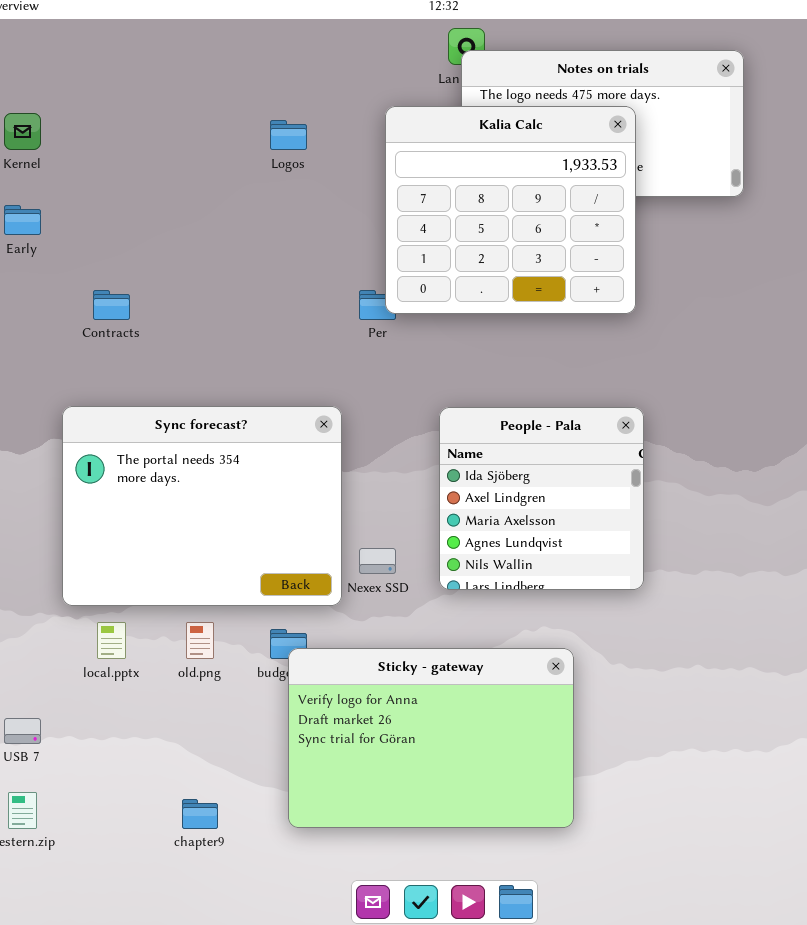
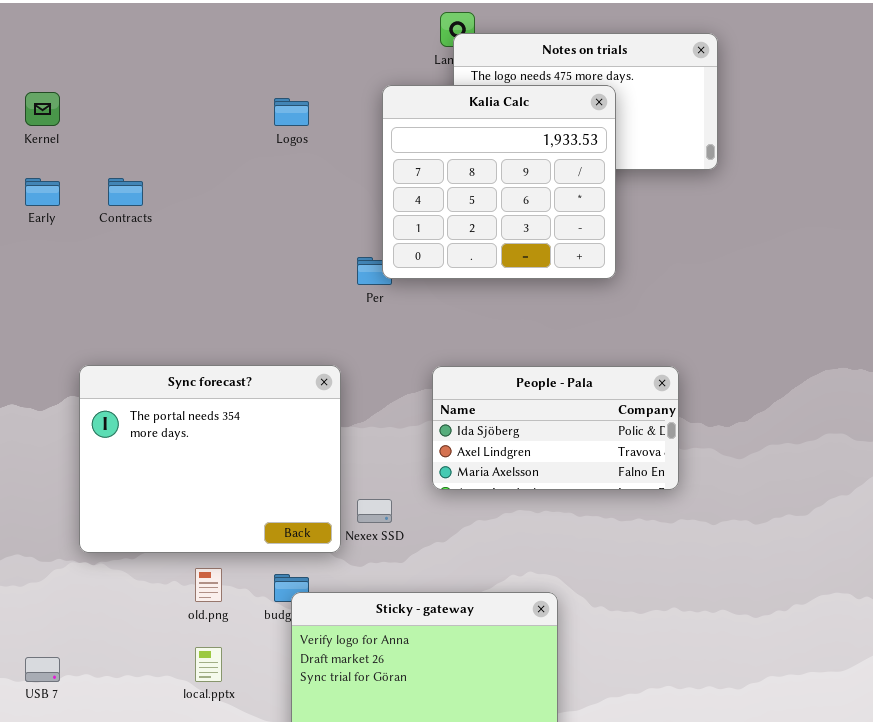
Contracts: [93,290,130,320] -> [108,178,143,206], moved
People - Pala: [439,407,644,590] -> [432,366,679,490], resized
local.pptx: [97,622,126,659] -> [195,647,222,682], moved

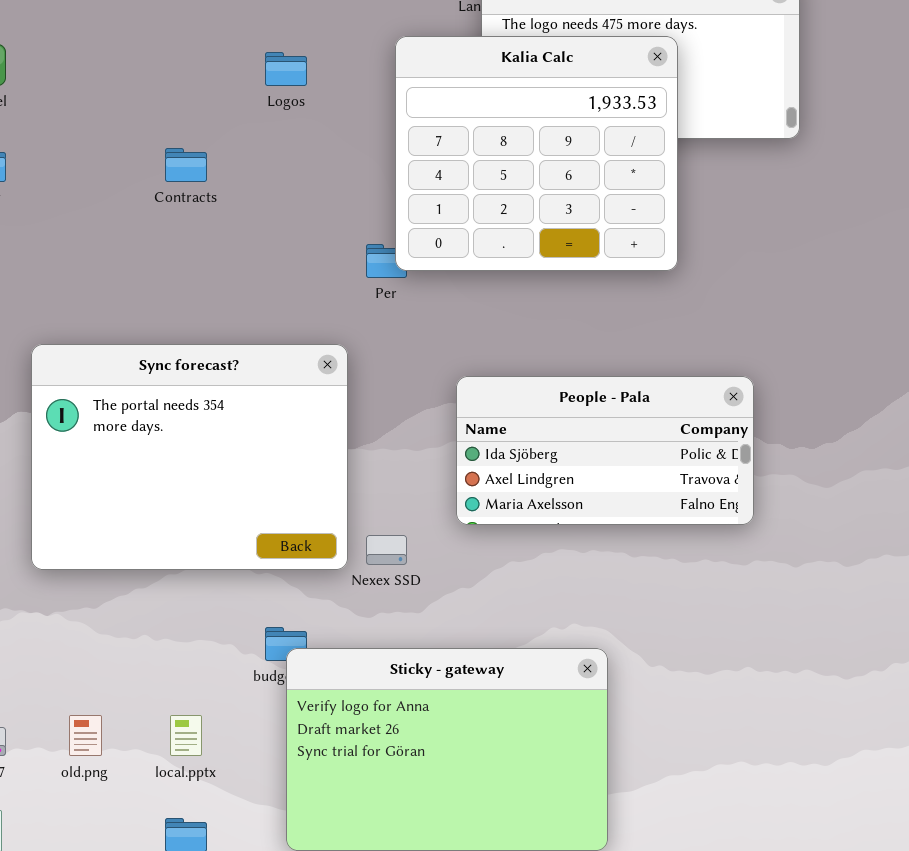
Contracts: [108,178,143,206] -> [165,148,207,182], moved
Sync forecast?: [79,365,341,553] -> [31,344,348,570], moved
old.png: [195,568,222,602] -> [69,715,102,756], moved

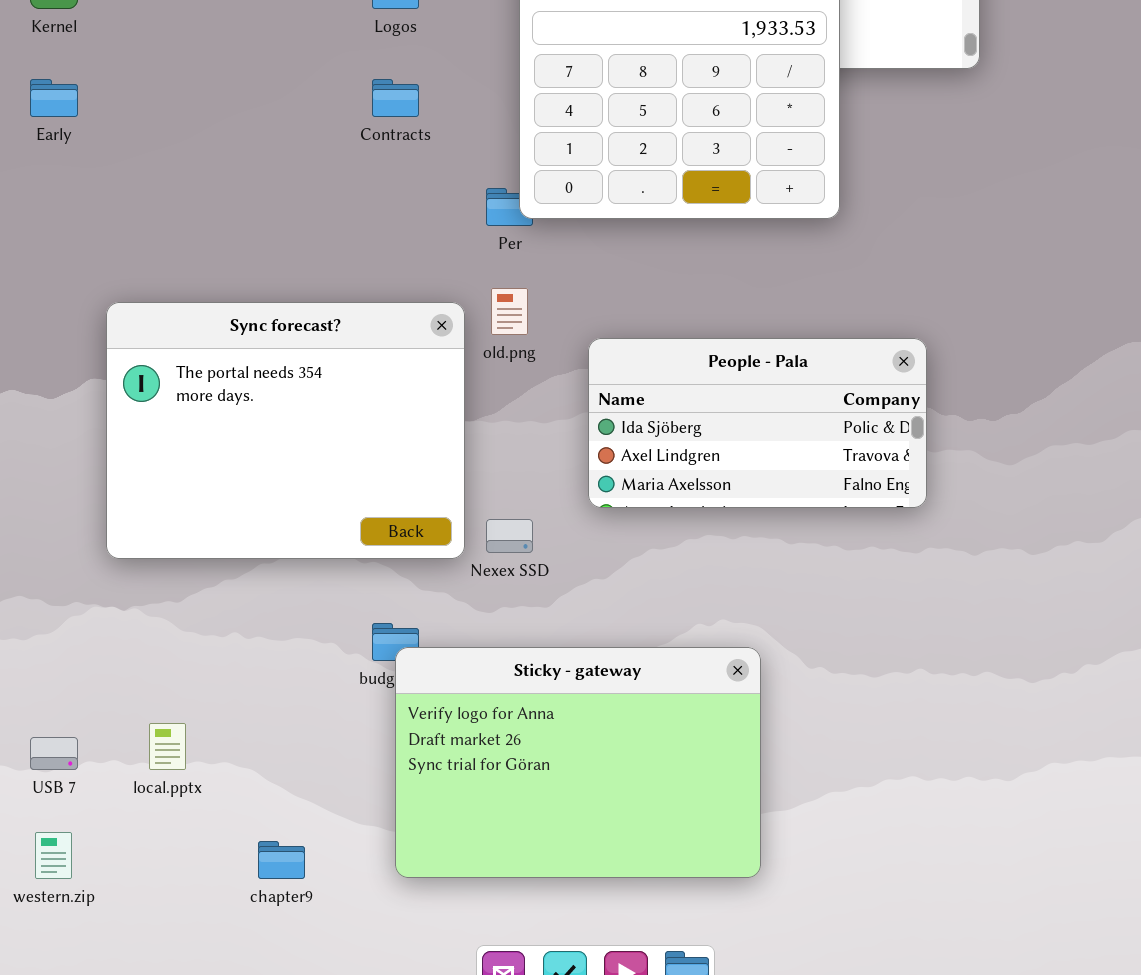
Contracts: [165,148,207,182] -> [372,79,419,117], moved
old.png: [69,715,102,756] -> [491,288,528,335], moved
local.pptx: [170,715,202,756] -> [149,723,186,770], moved

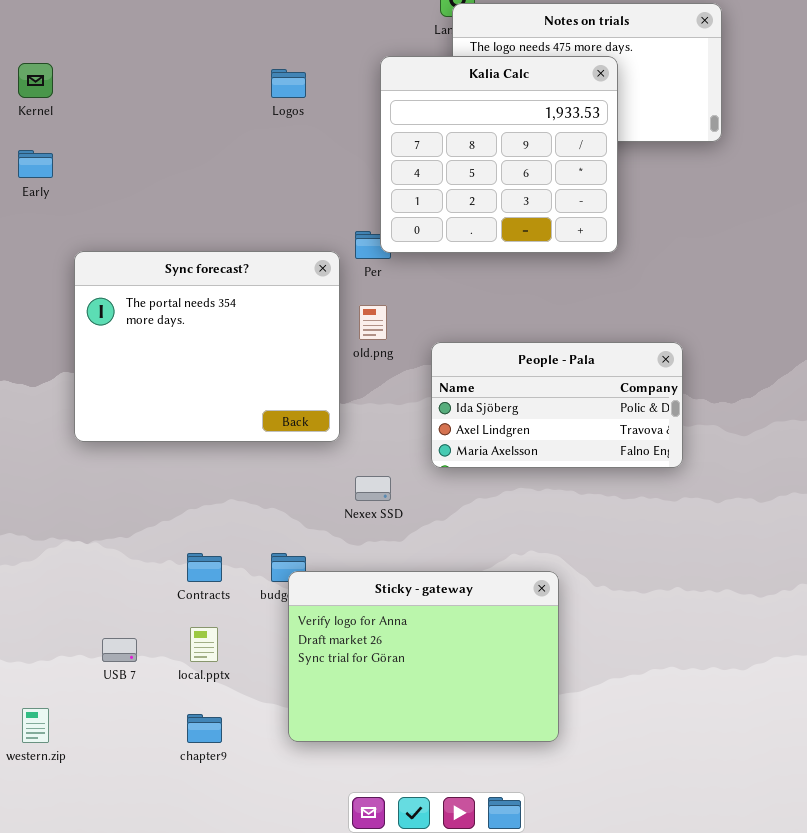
Contracts: [372,79,419,117] -> [187,553,222,582], moved
Sync forecast?: [106,302,465,559] -> [74,251,340,442], moved
local.pptx: [149,723,186,770] -> [190,627,218,662], moved
USB 7: [30,737,78,770] -> [102,638,137,662], moved

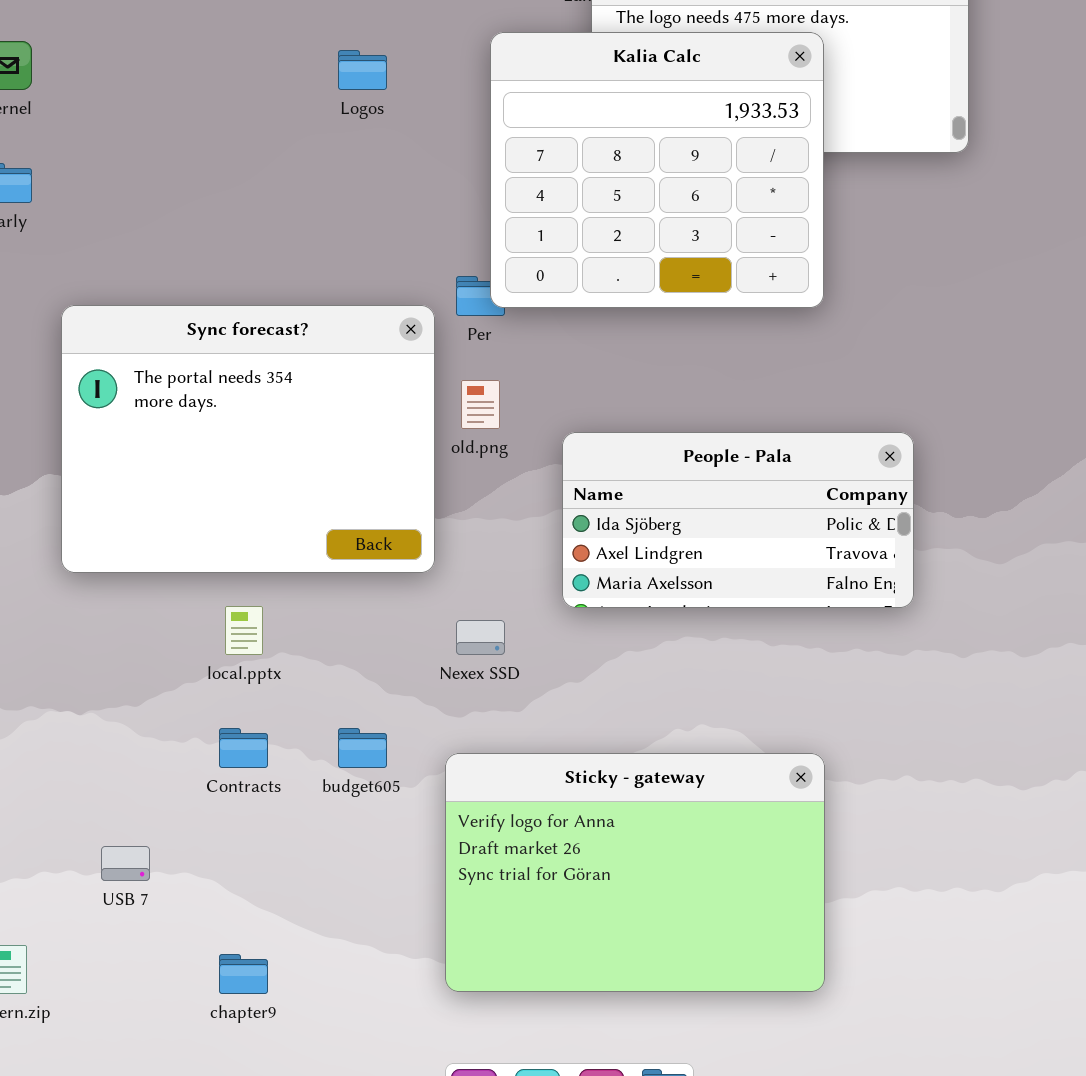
Sticky - gateway: [288,571,559,742] -> [445,753,825,992], moved
local.pptx: [190,627,218,662] -> [225,606,263,655], moved

